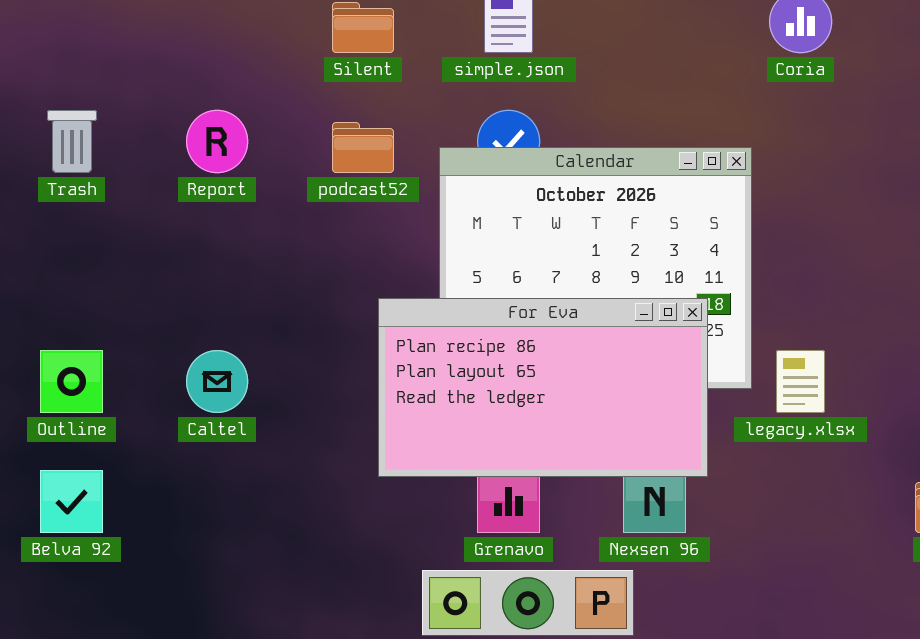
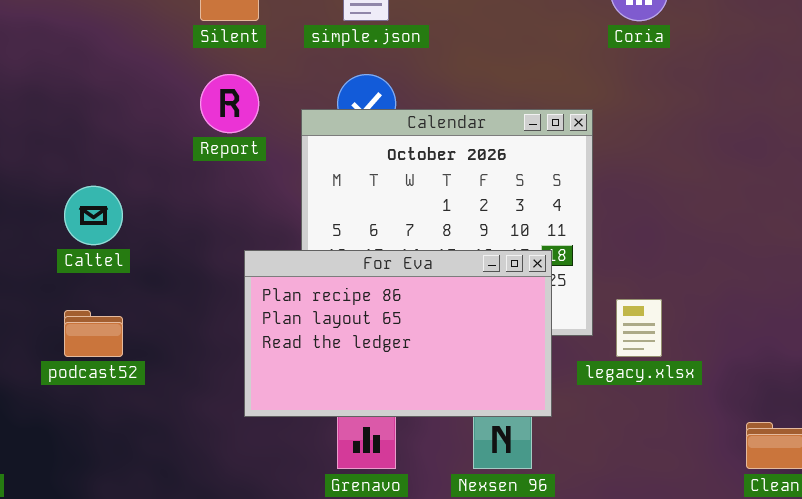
Report: [186,110,248,173] -> [200,74,259,133], moved
podcast52: [332,122,394,173] -> [64,310,123,357], moved
Caltel: [186,350,248,413] -> [64,186,123,245], moved

